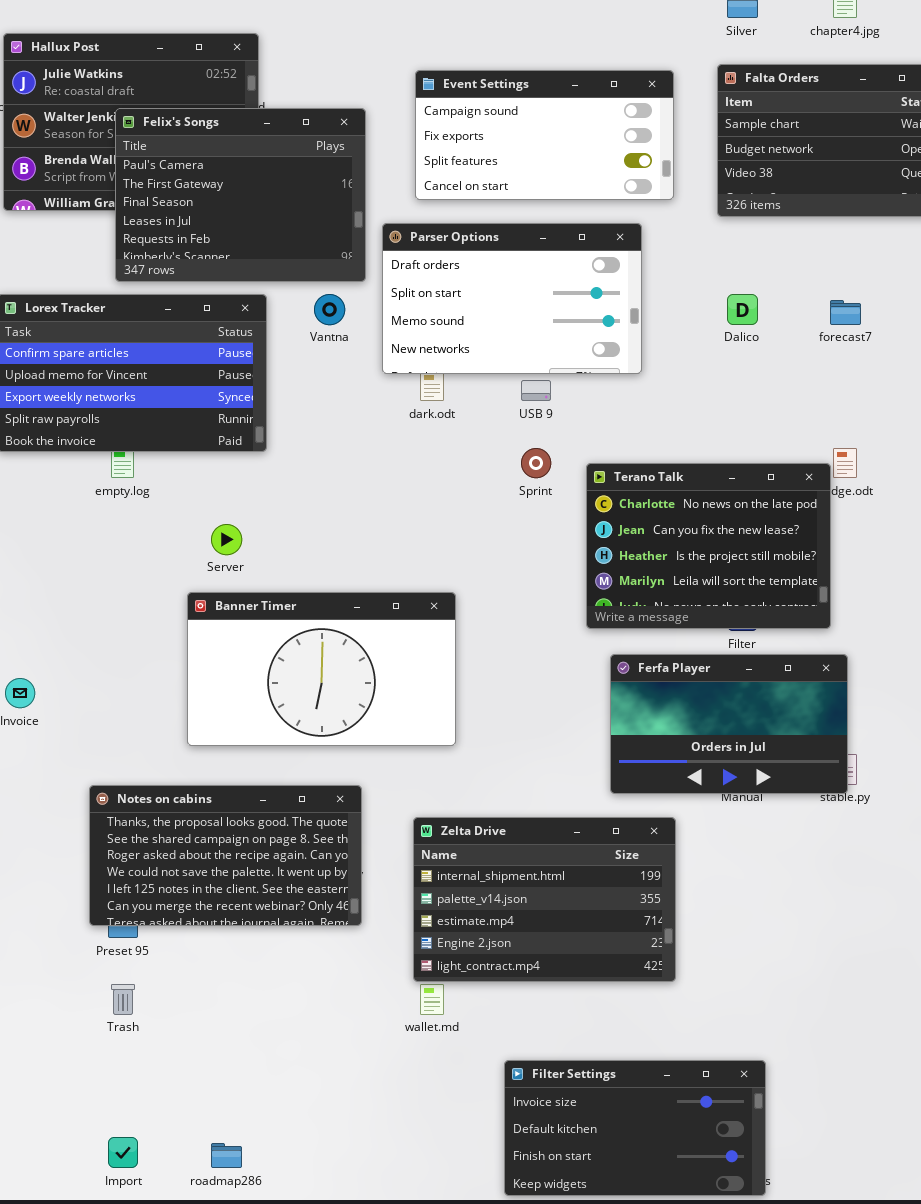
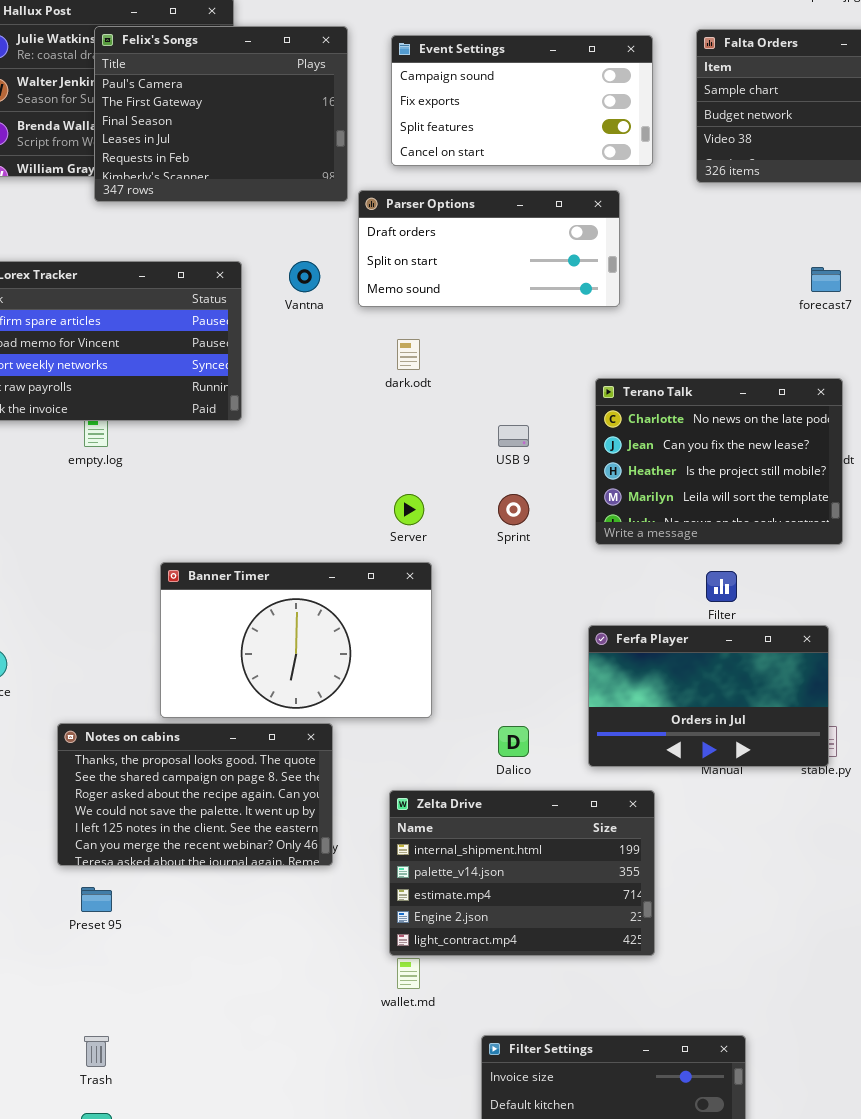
Felix's Songs: [115,108,366,282] -> [94,26,348,202], moved
Parser Options: [382,223,642,374] -> [358,190,620,307], resized
Dalico: [727,294,758,325] -> [498,726,529,757], moved
USB 9: [521,380,551,401] -> [498,425,529,447], moved
Sprint: [521,448,551,478] -> [498,494,529,525], moved
Terano Talk: [586,463,831,629] -> [595,378,843,545], moved
Server: [211,524,242,555] -> [394,494,424,525], moved
Notes on cabins: [89,785,362,926] -> [57,723,333,866], moved
Trash: [111,984,135,1015] -> [84,1036,109,1067], moved

